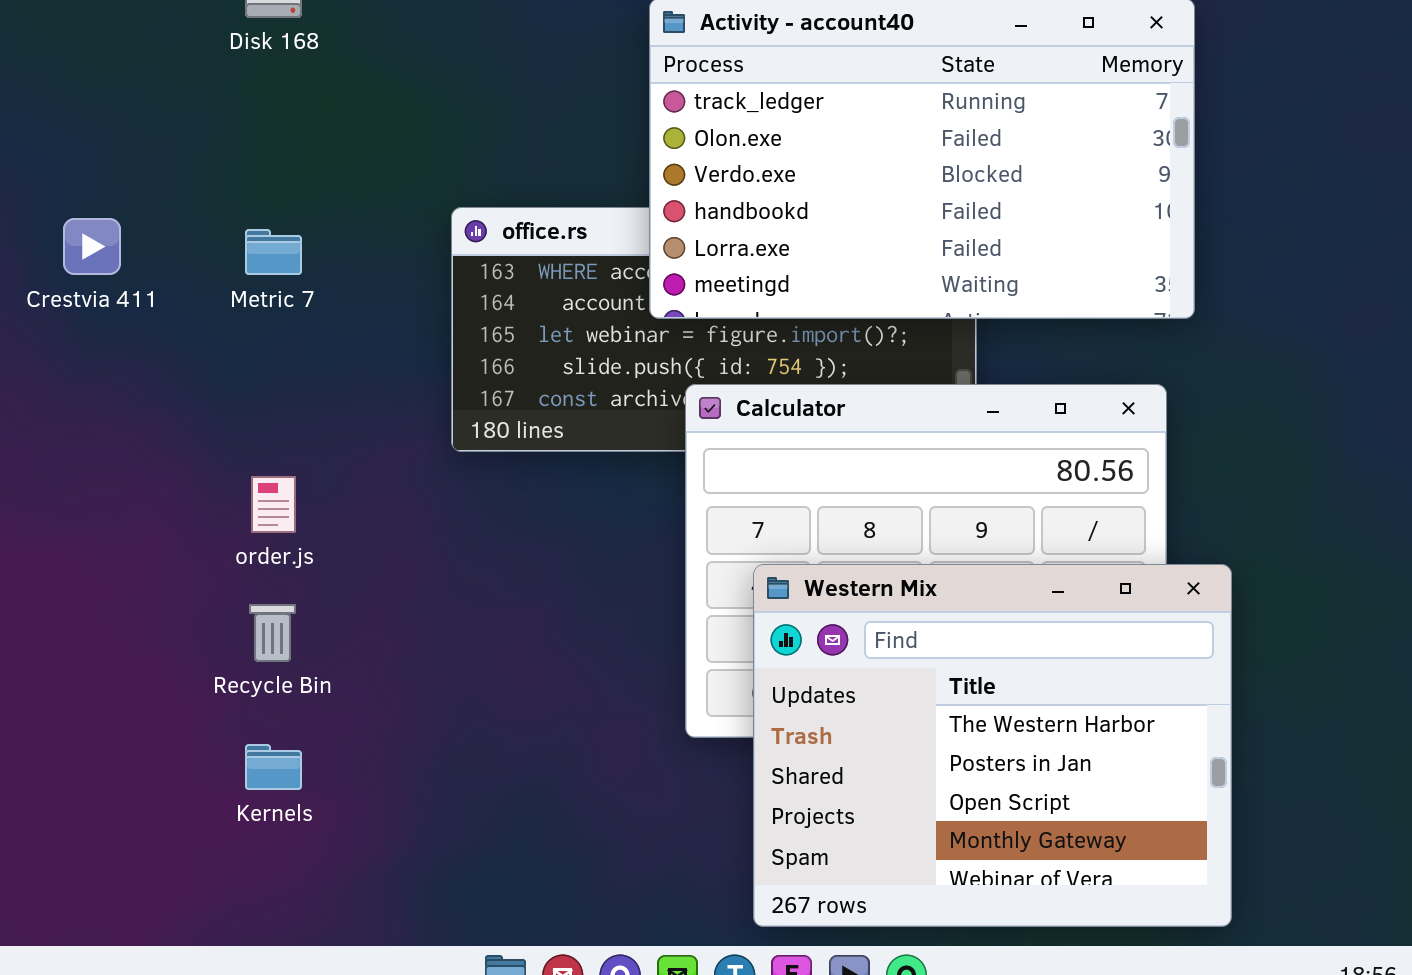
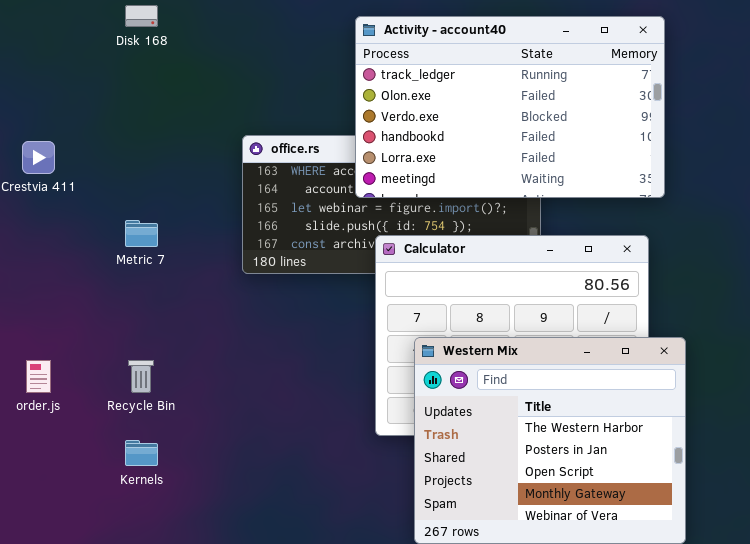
Metric 7: [245,229,302,275] -> [125,220,158,247], moved
order.js: [251,476,296,533] -> [26,360,51,393], moved

